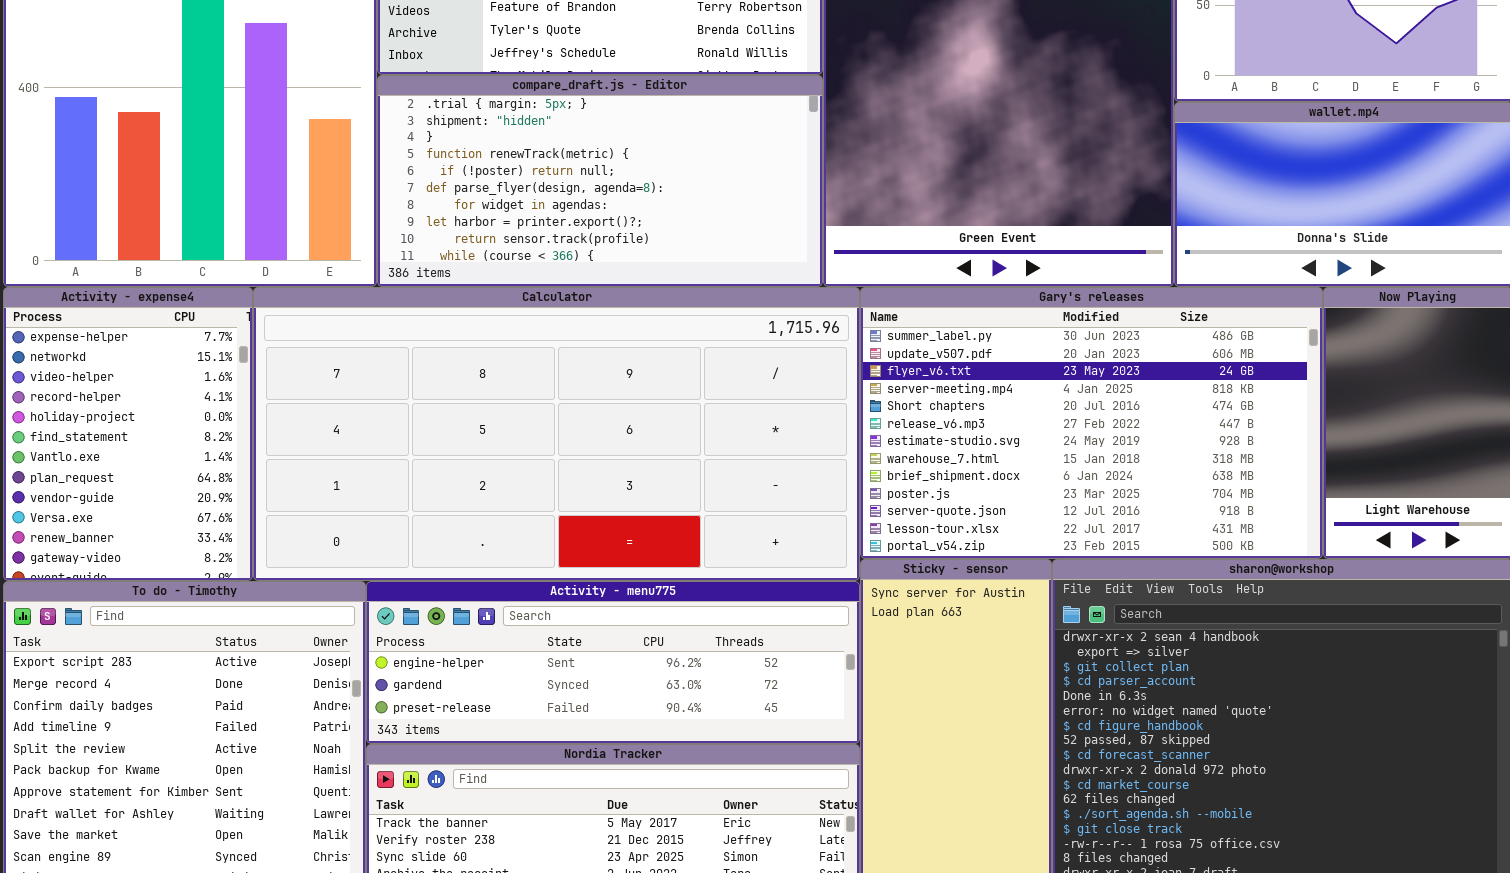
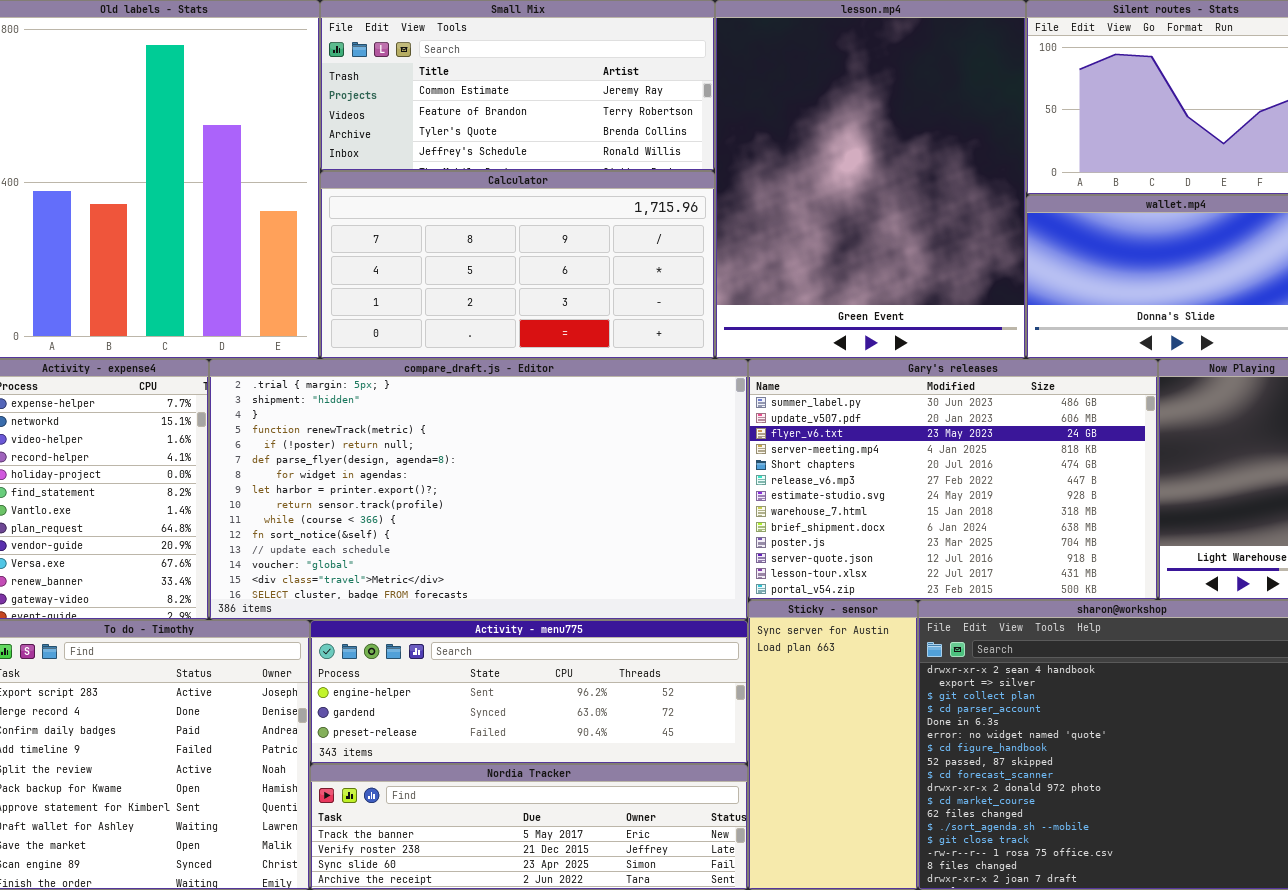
compare_draft.js - Editor: [377,75,823,287] -> [209,359,748,620], moved, resized
Calculator: [253,287,860,581] -> [320,171,715,359], moved, resized

